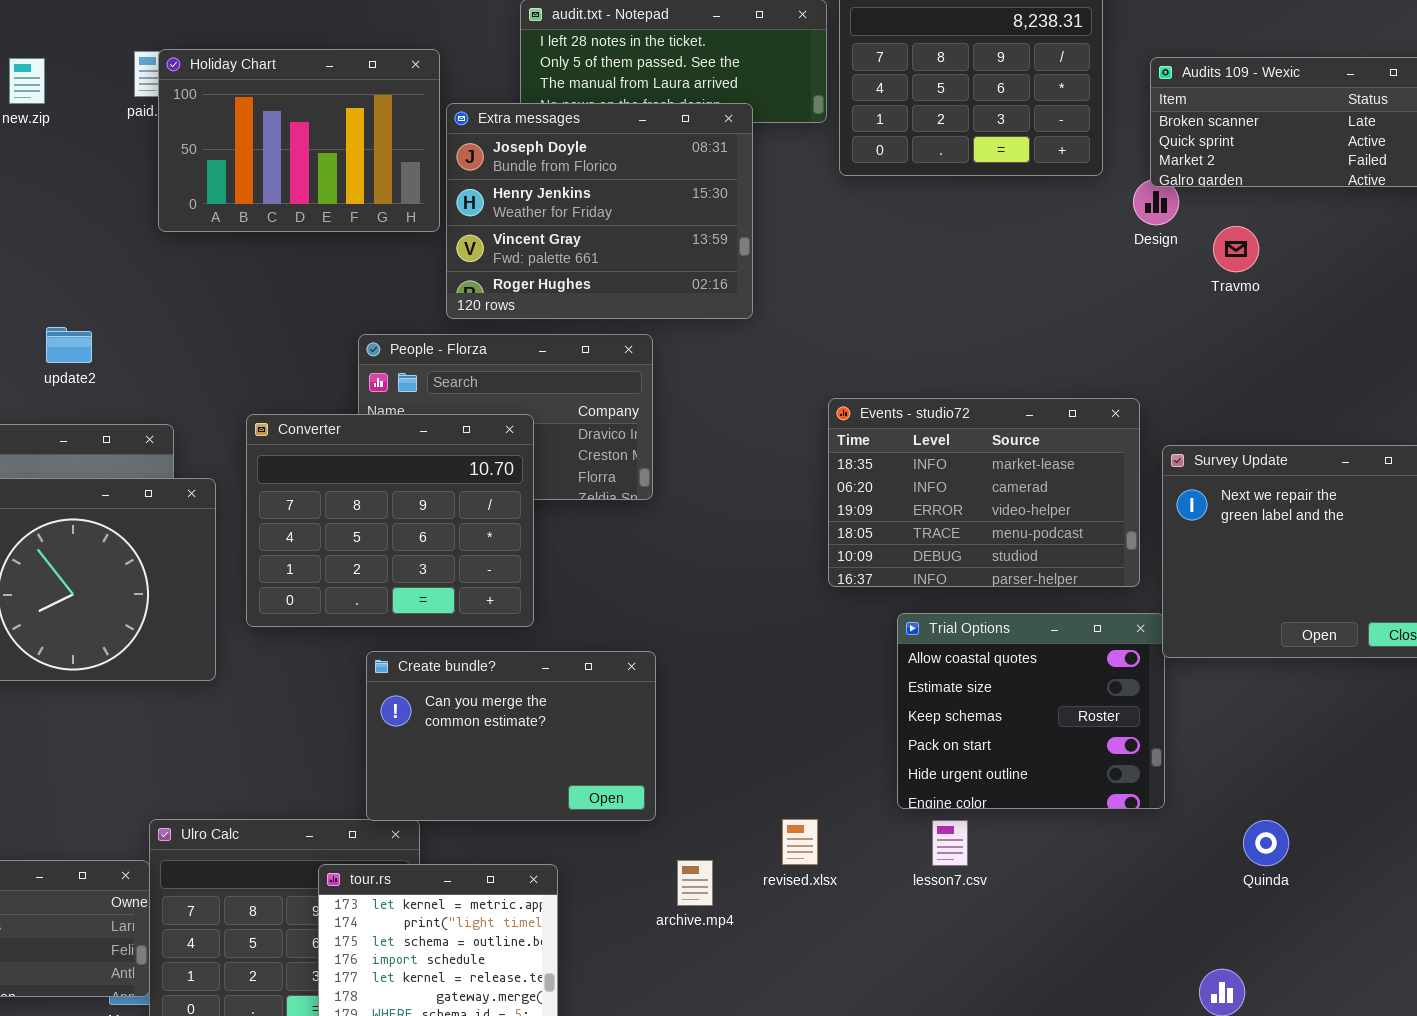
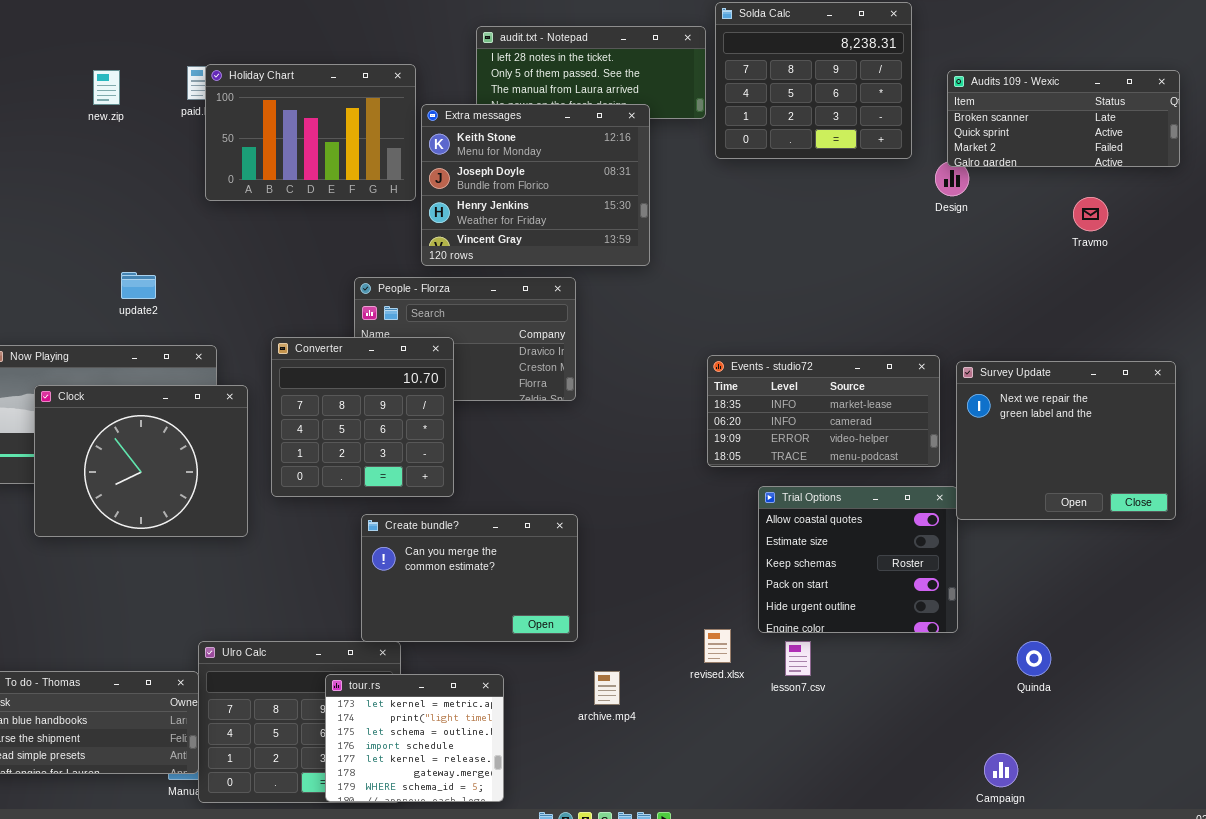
Extra messages: [446,103,753,319] -> [421,104,650,266], scrolled up 1 row
Travmo: [1213,226,1259,272] -> [1073,197,1108,231], moved
Events - studio72: [828,398,1140,587] -> [707,355,940,467], resized
Converter: [246,414,534,627] -> [271,337,454,497], resized
revised.xlsx: [782,819,818,865] -> [704,629,731,663], moved

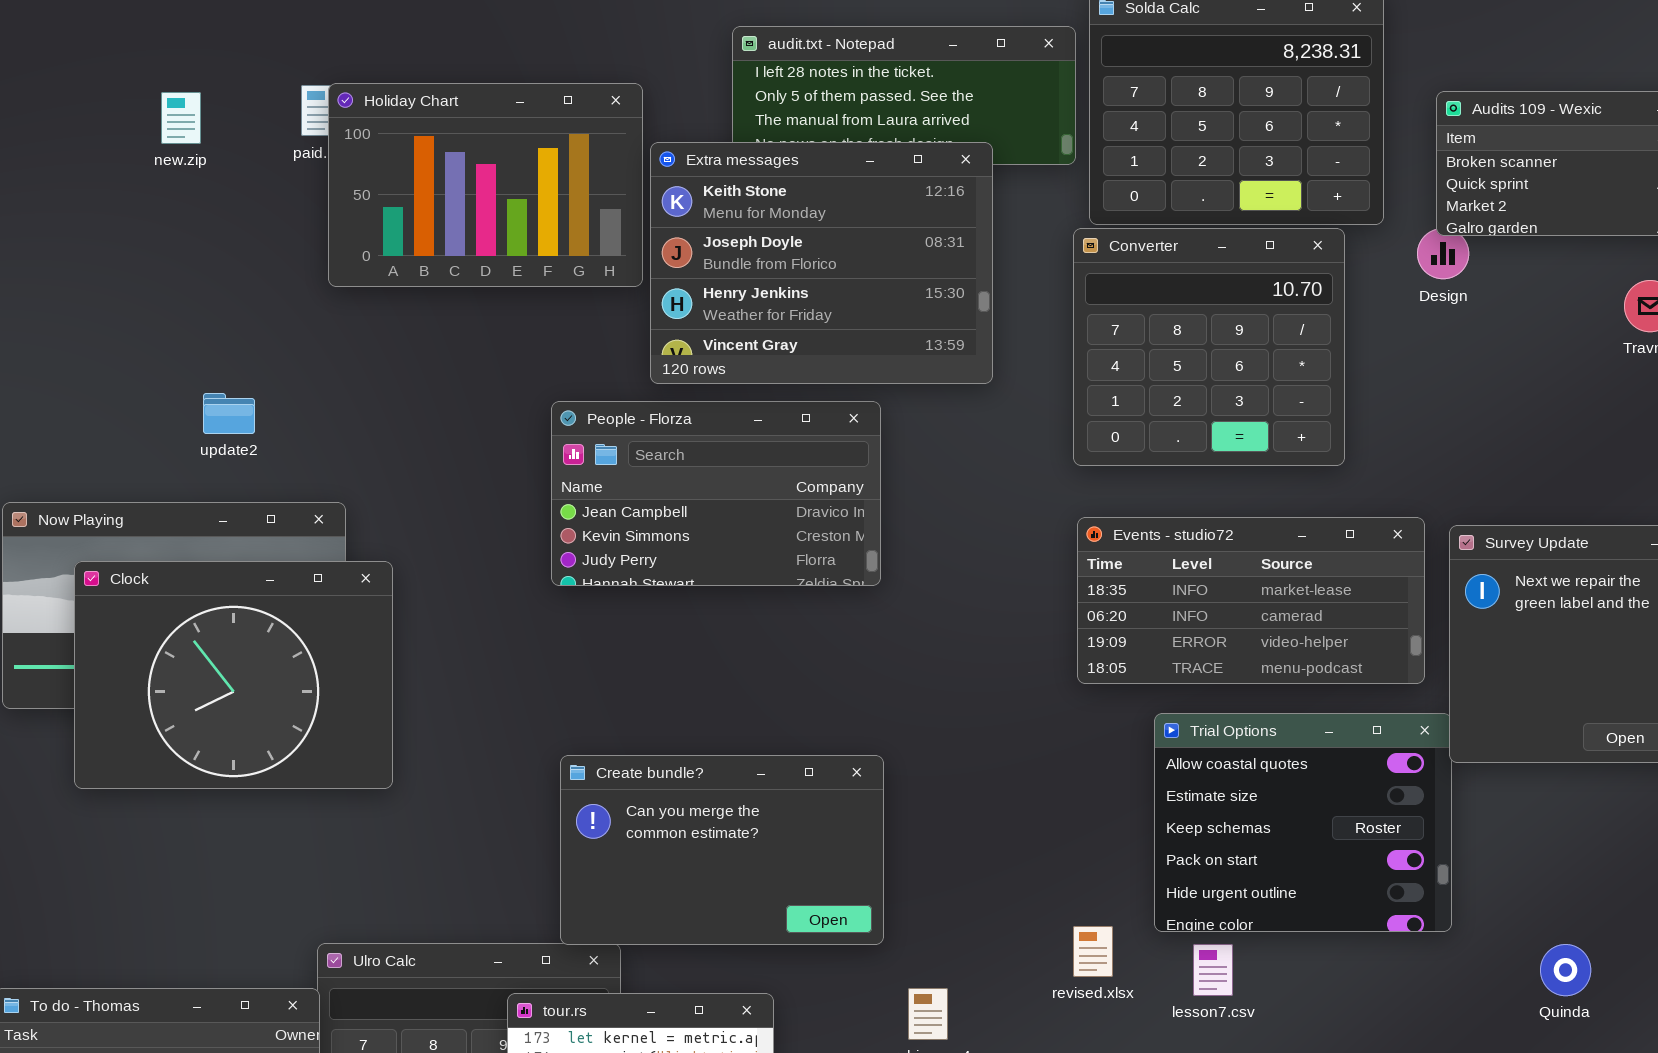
Converter: [271,337,454,497] -> [1073,228,1345,466], moved

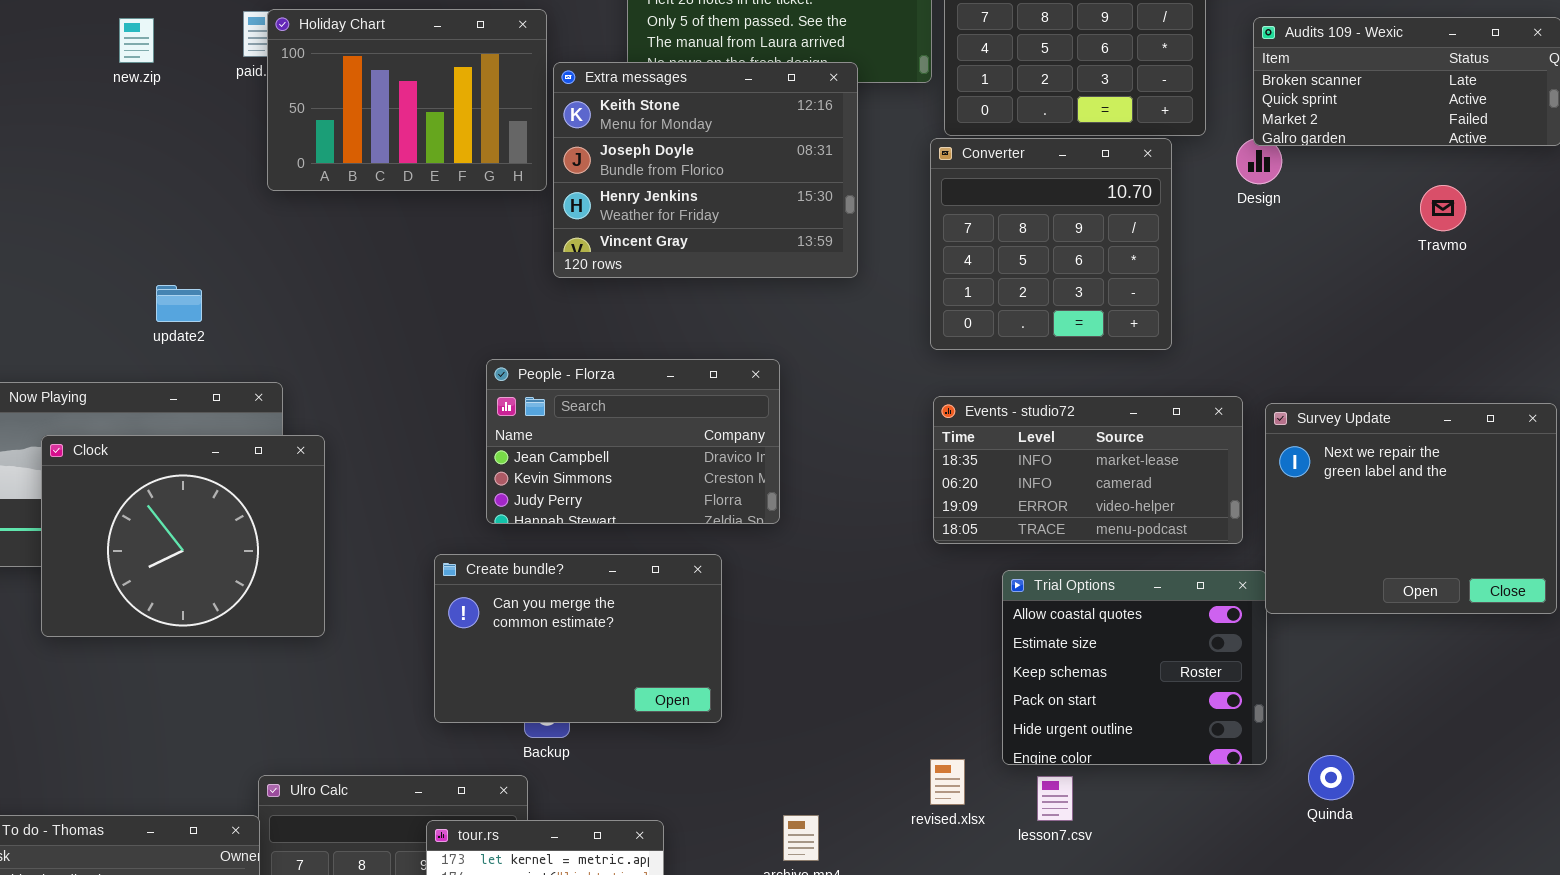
People - Florza: [551,401,881,586] -> [486,359,780,524], moved
Create bundle?: [560,755,884,945] -> [434,554,722,723], moved
Quinda: [1540,944,1591,996] -> [1308,755,1354,800], moved

